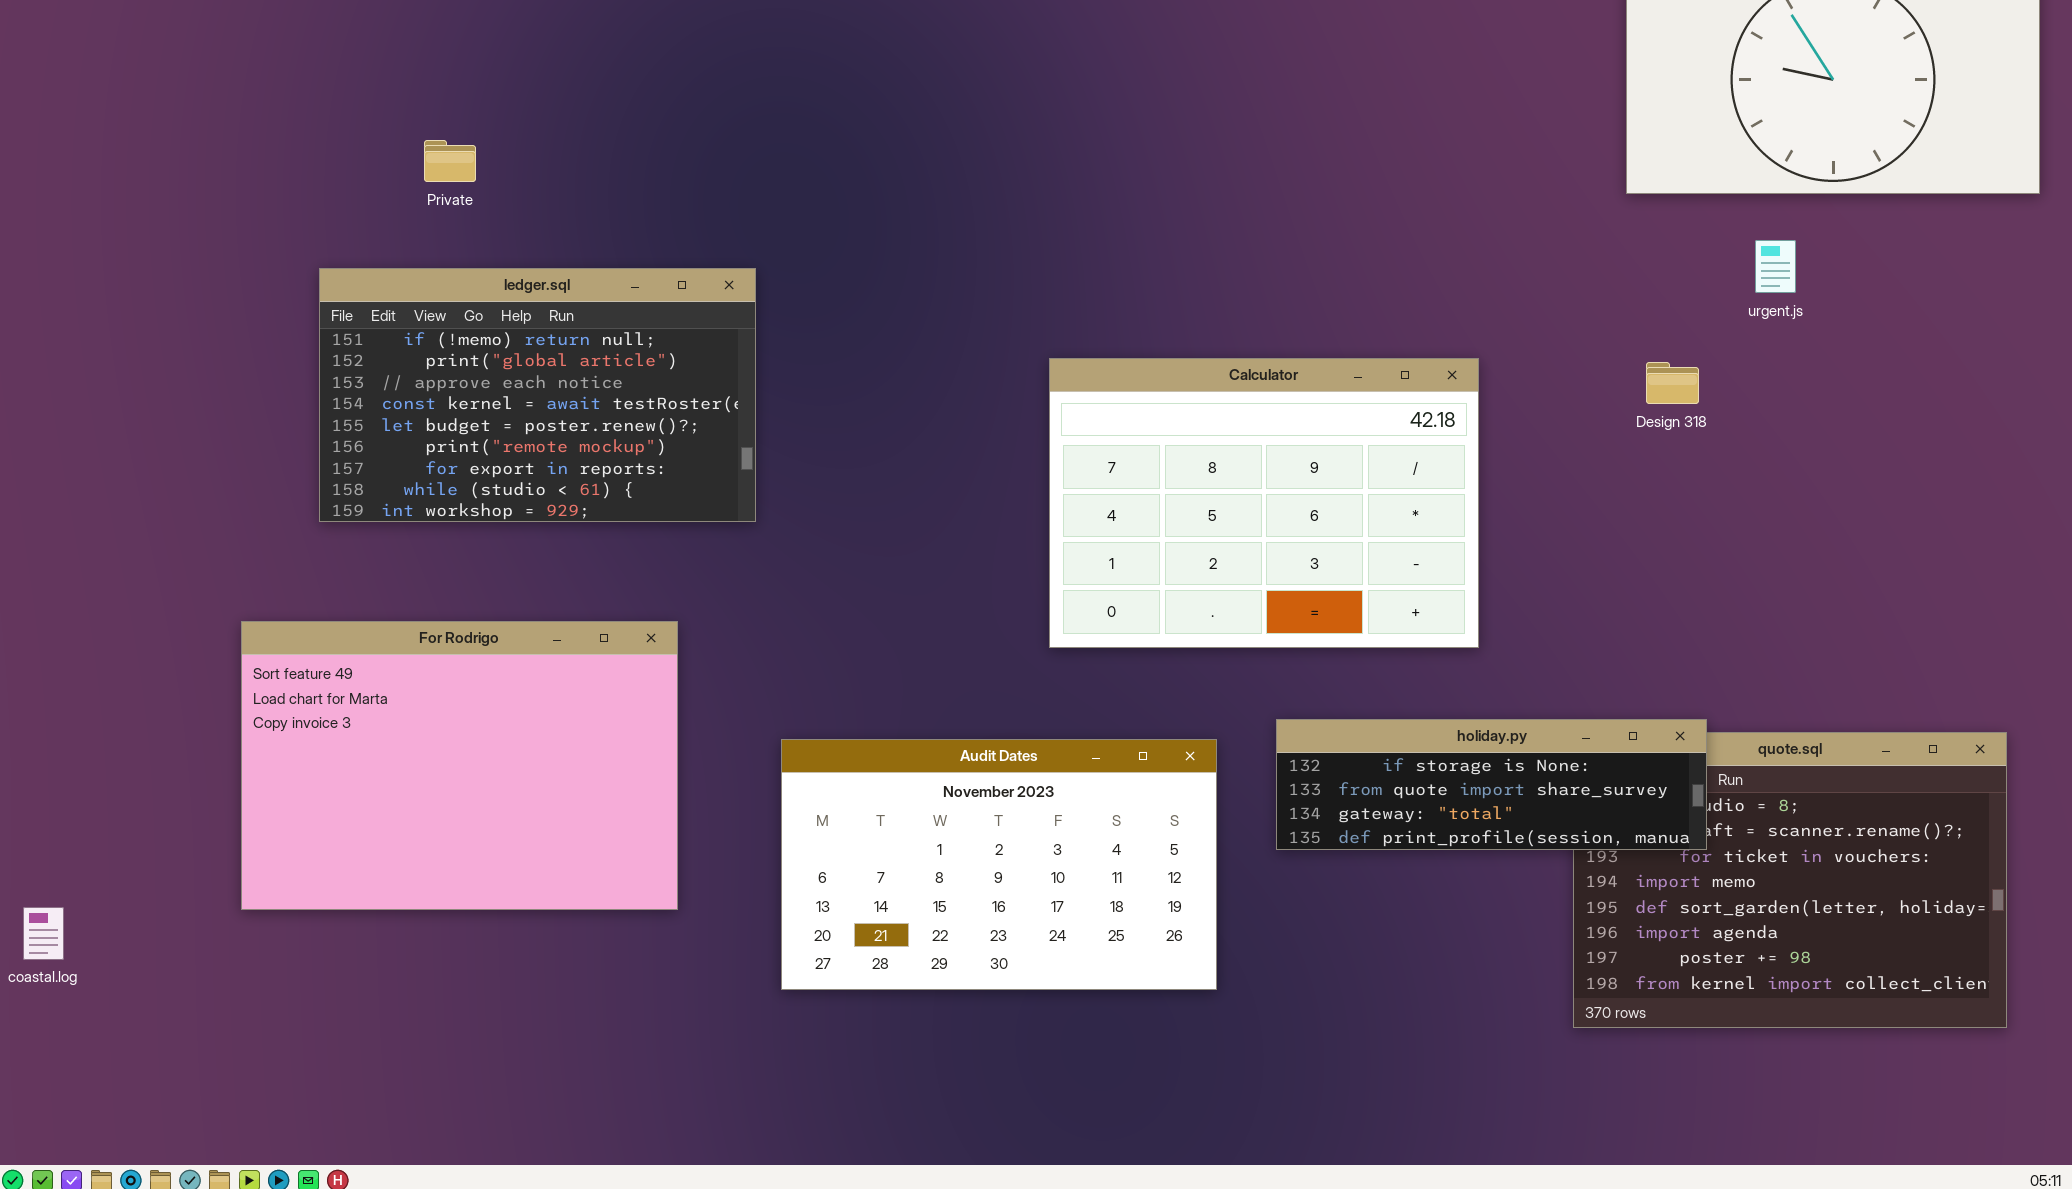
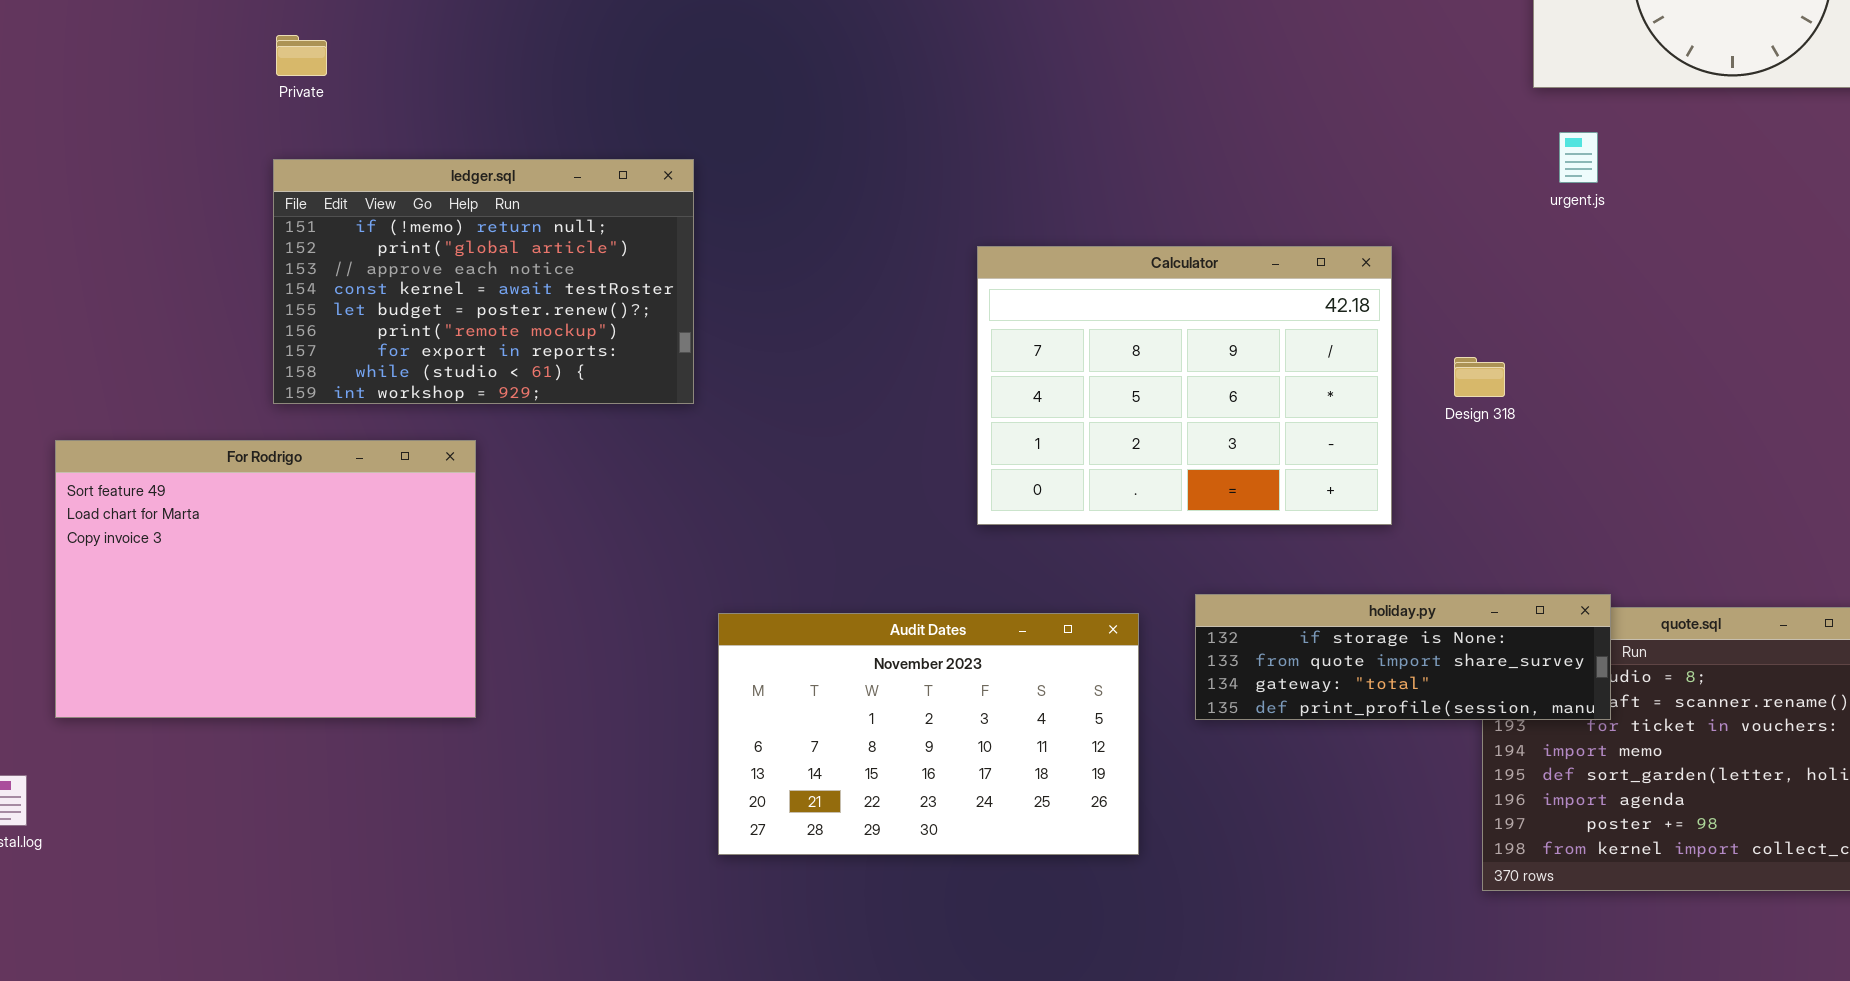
Private: [424,140,476,182] -> [276,35,327,76], moved
urgent.js: [1755,240,1796,293] -> [1559,132,1598,183], moved
Design 318: [1646,362,1699,404] -> [1454,357,1505,397], moved
For Rodrigo: [241,621,678,910] -> [55,440,476,718], moved

